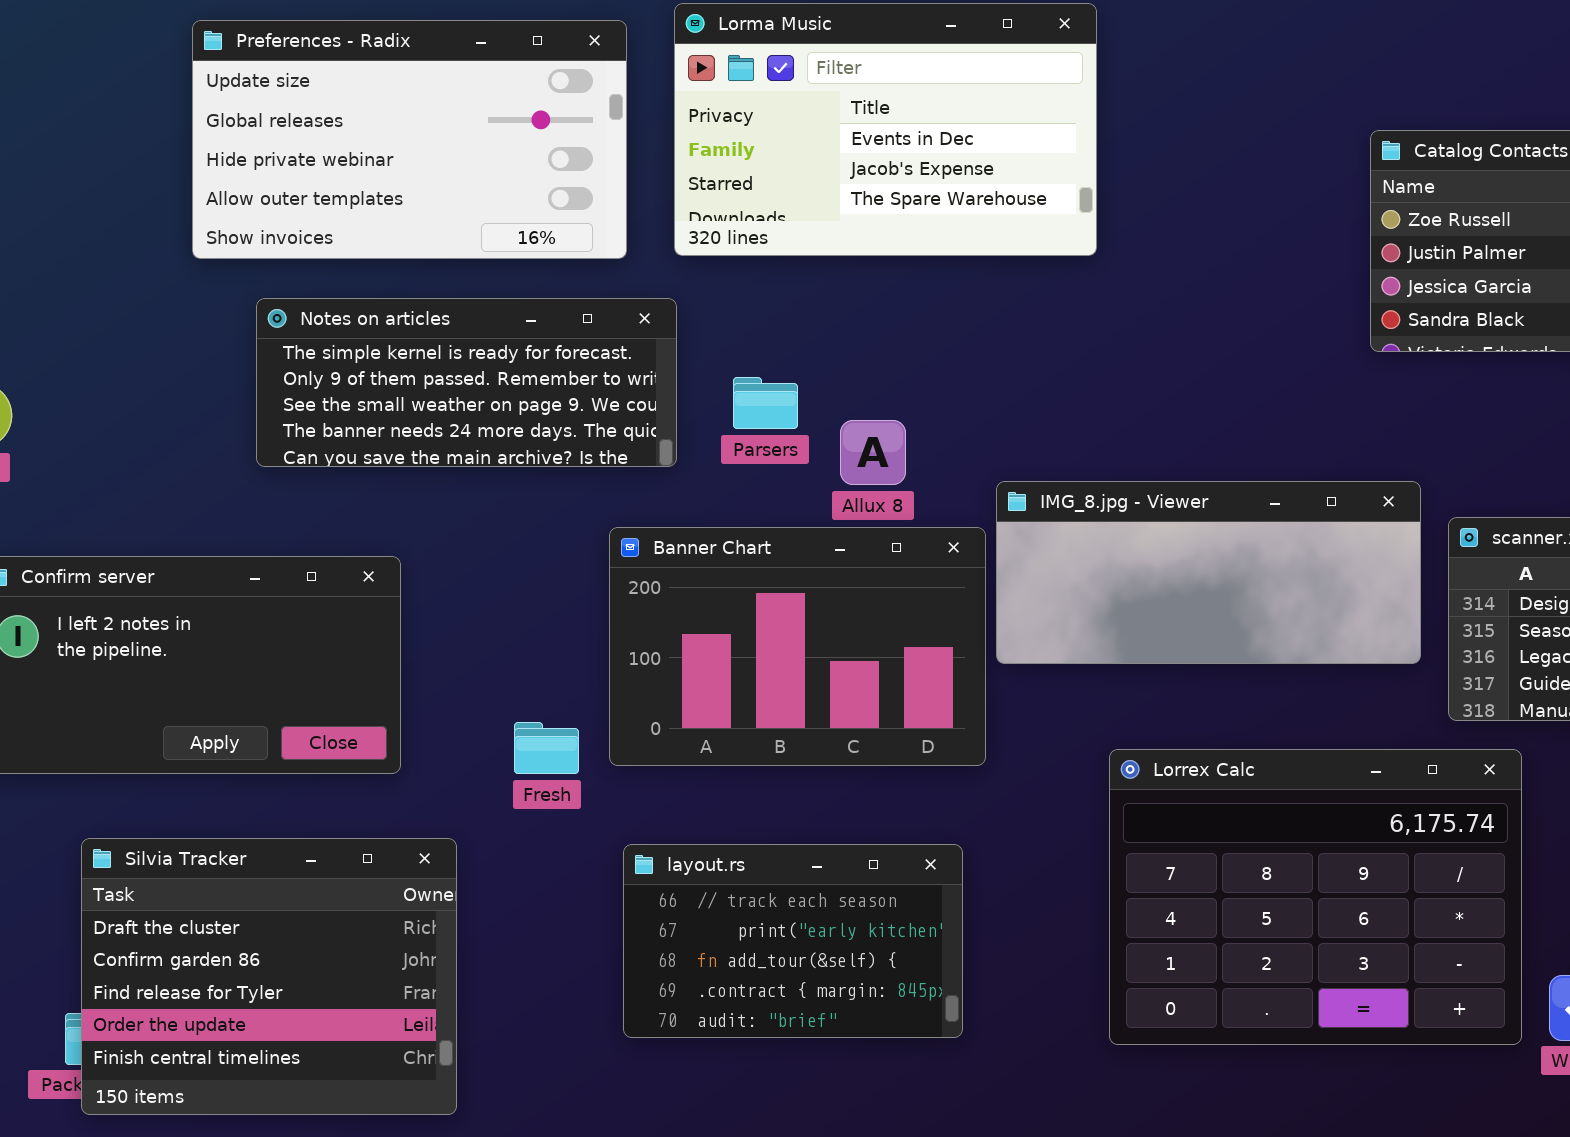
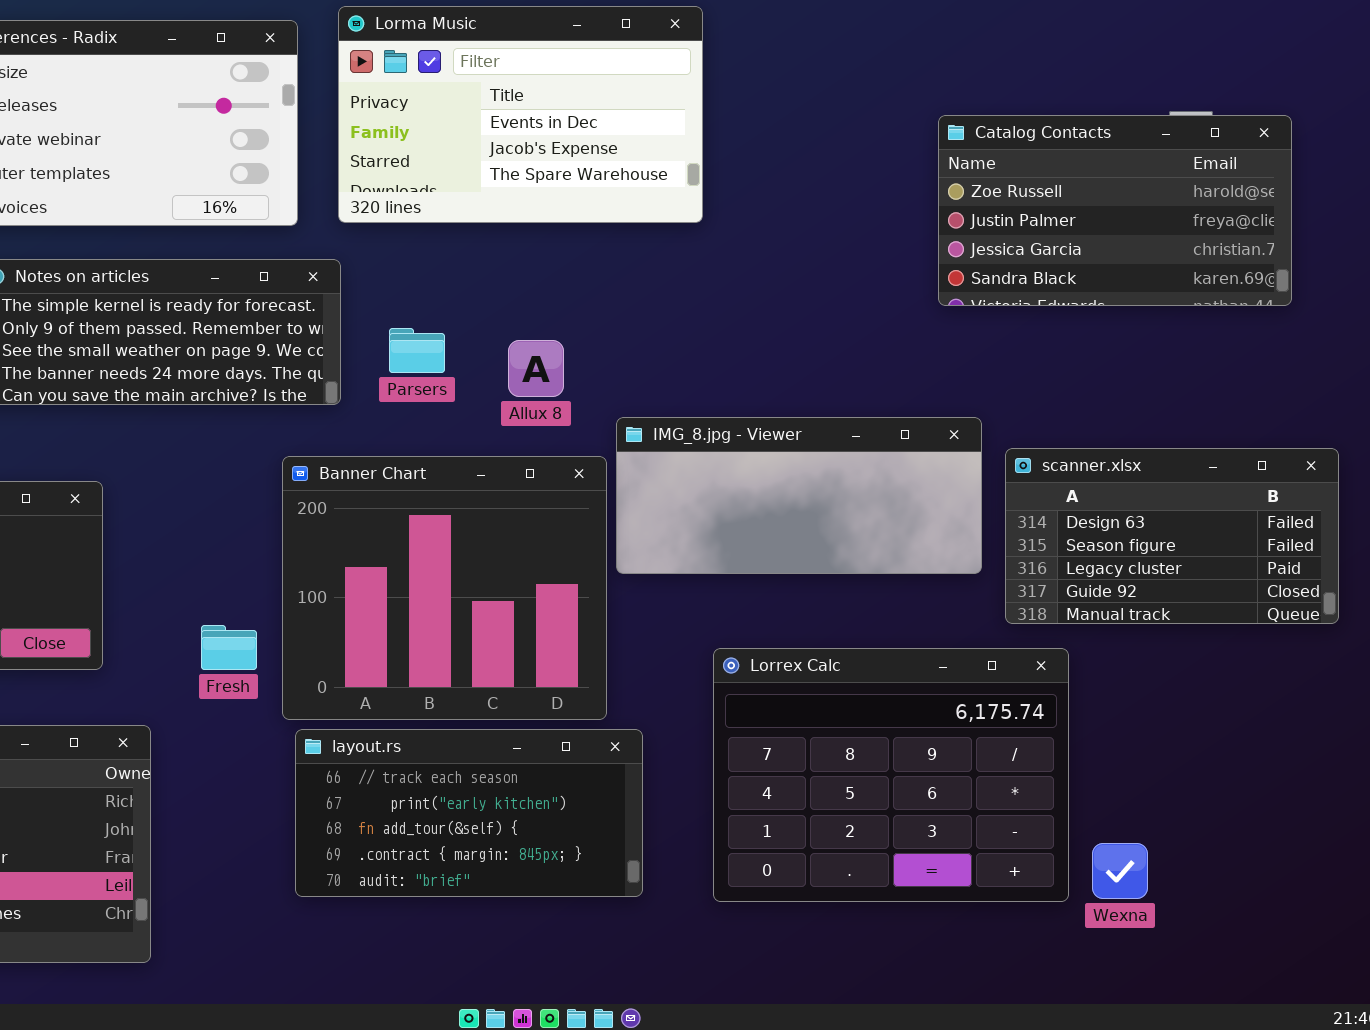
Allux 8: [840,420,906,485] -> [508,340,564,397], moved
Banner Chart: [609,527,986,766] -> [282,456,607,720], resized
layout.rs: [623,844,963,1038] -> [295,729,643,897], resized

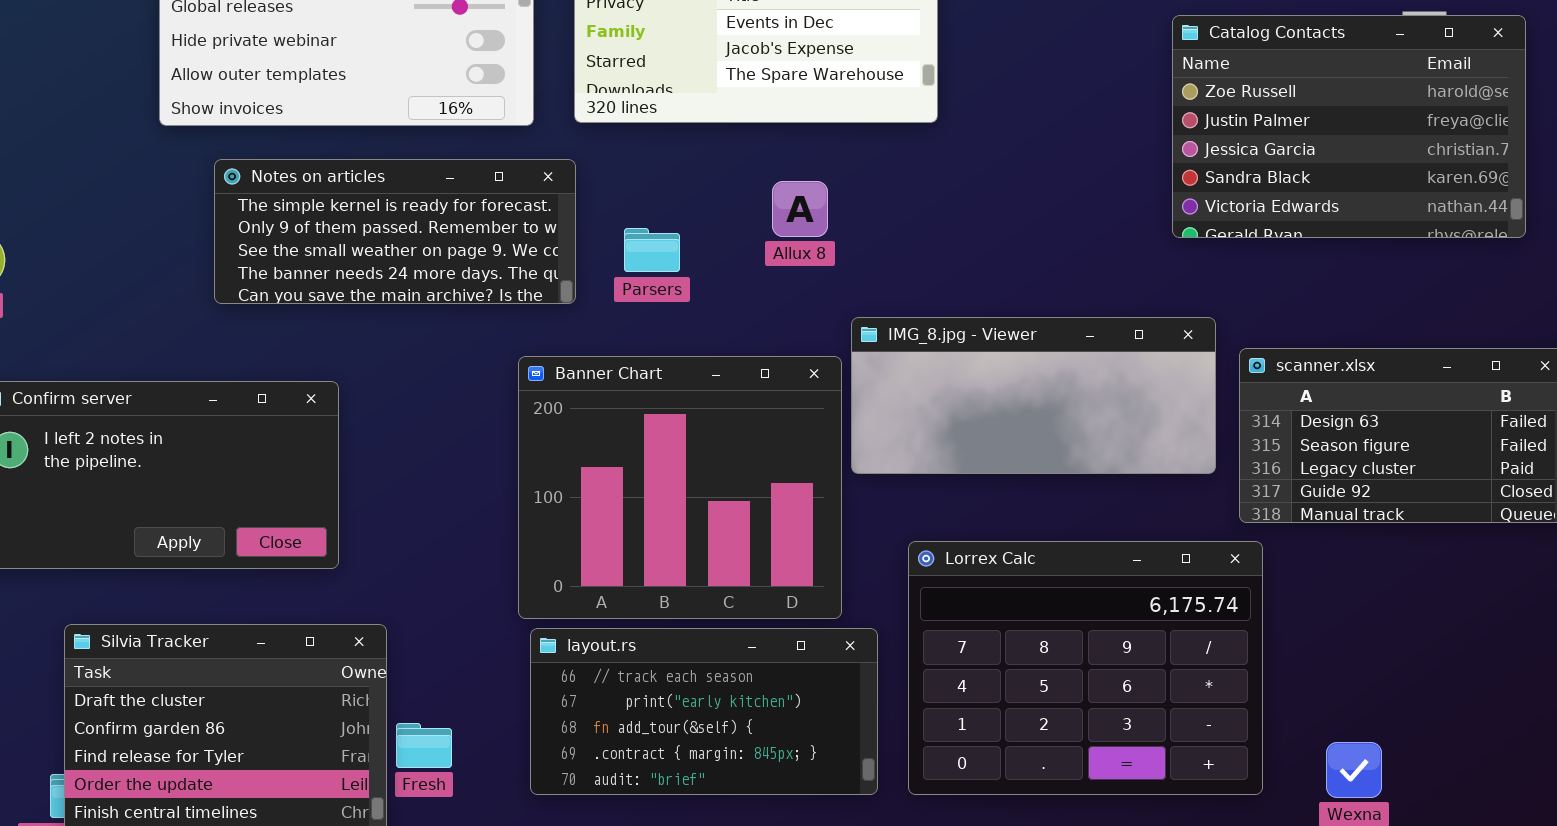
Catalog Contacts: [938,115,1292,306] -> [1172,15,1526,238], resized
Allux 8: [508,340,564,397] -> [772,181,828,237], moved
Fresh: [201,625,257,670] -> [396,723,452,768], moved
Lorrex Calc: [713,648,1069,902] -> [908,541,1263,795], moved

